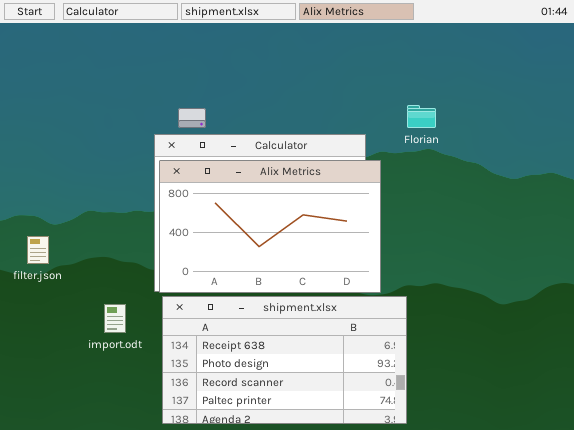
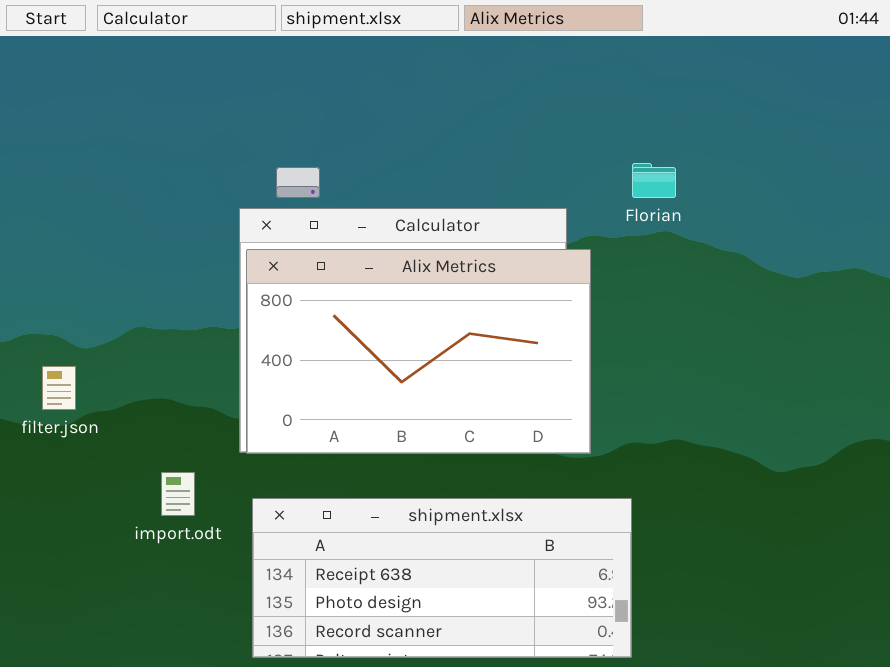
shipment.xlsx: [162,296,407,424] -> [252,498,632,658], resized

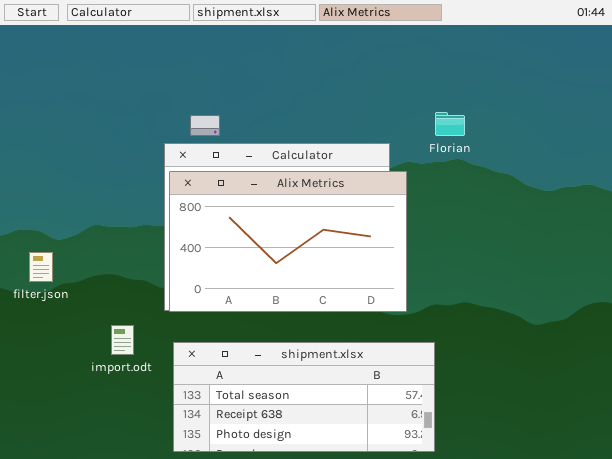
shipment.xlsx: [252,498,632,658] -> [173,342,435,452], scrolled up 1 row

